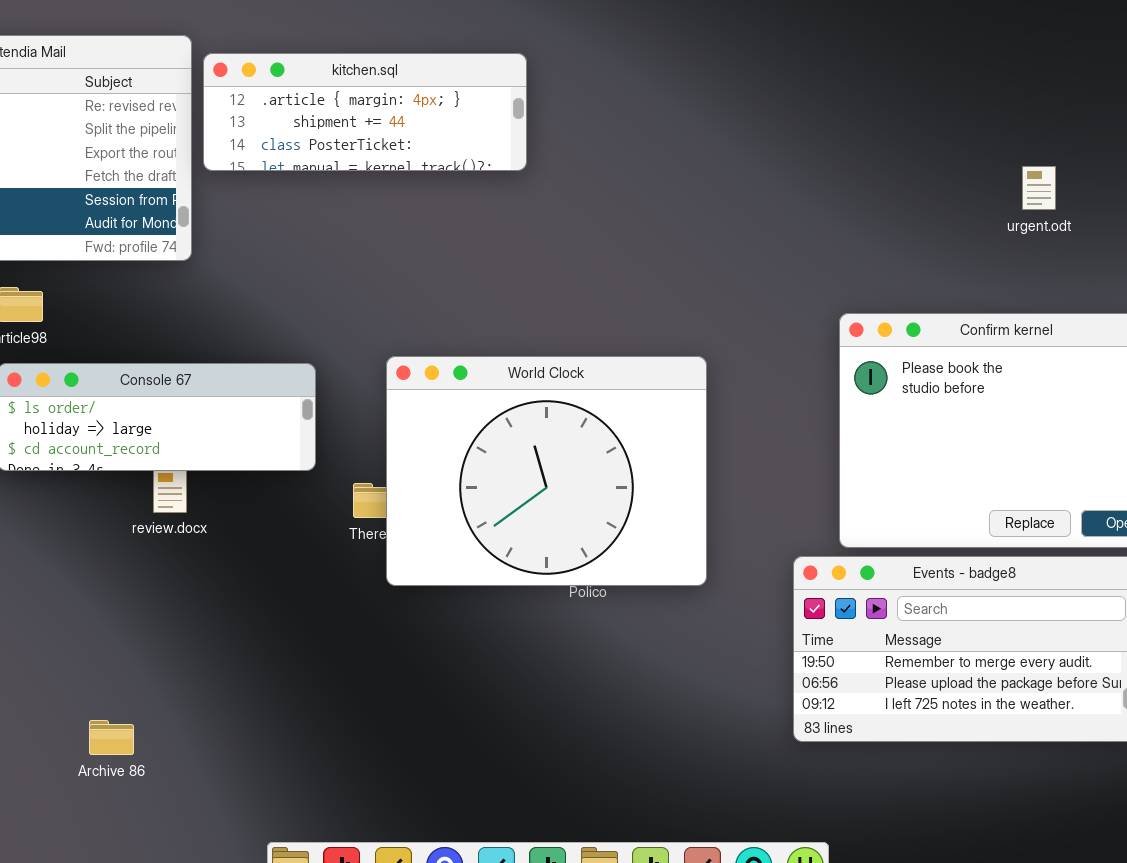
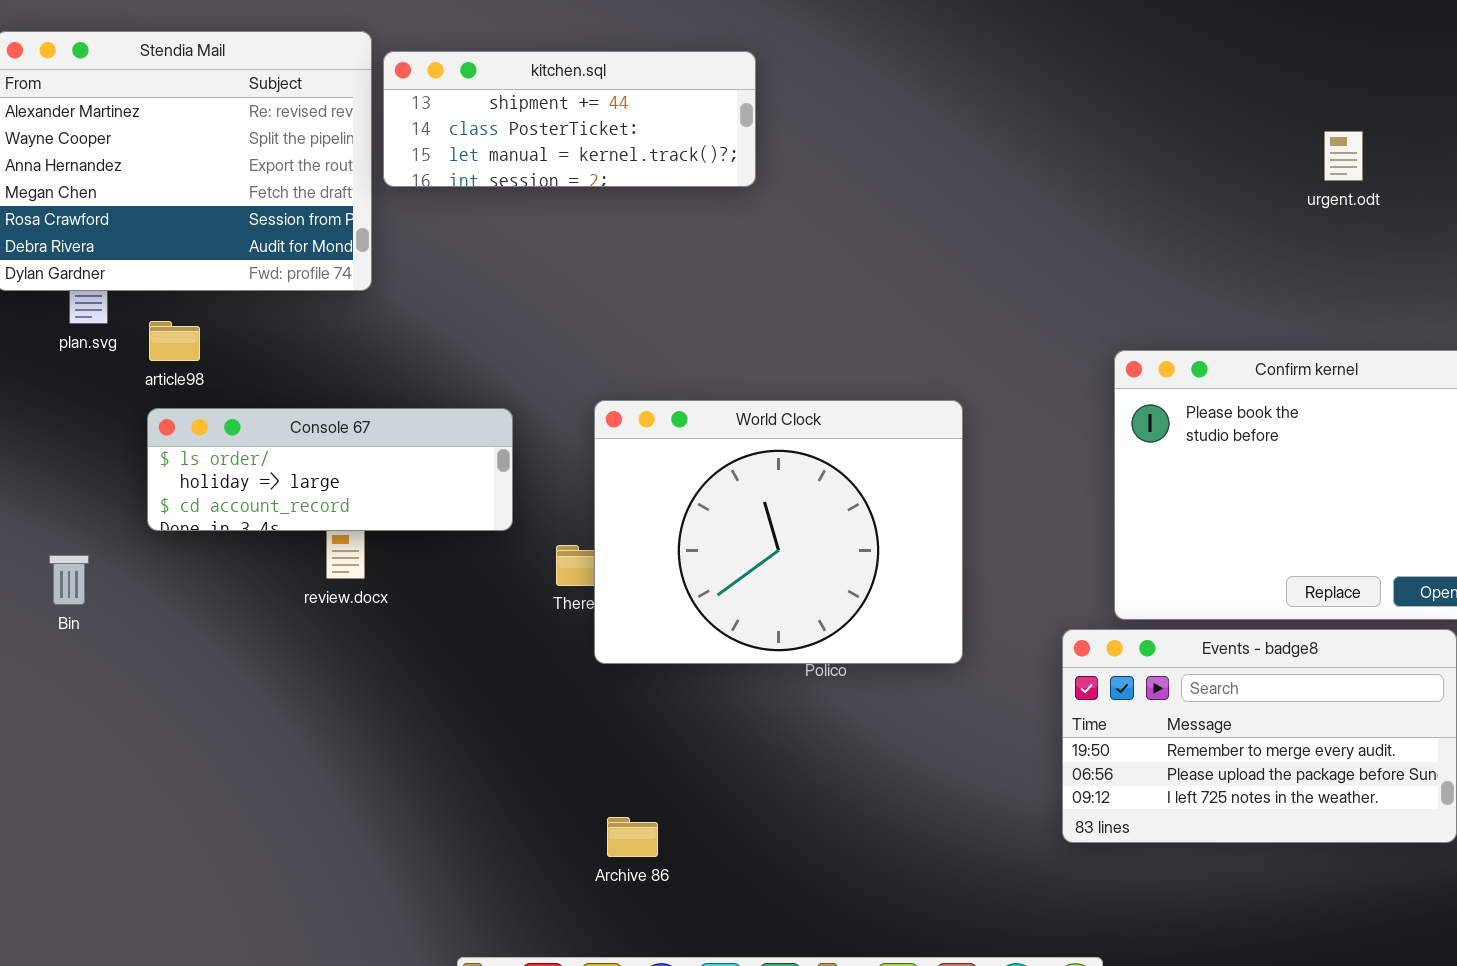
kitchen.sql: [203,53,527,171] -> [383,51,756,187], scrolled down 1 row
urgent.odt: [1022,166,1056,210] -> [1324,131,1363,181], moved
Archive 86: [89,720,134,755] -> [607,817,658,857], moved

